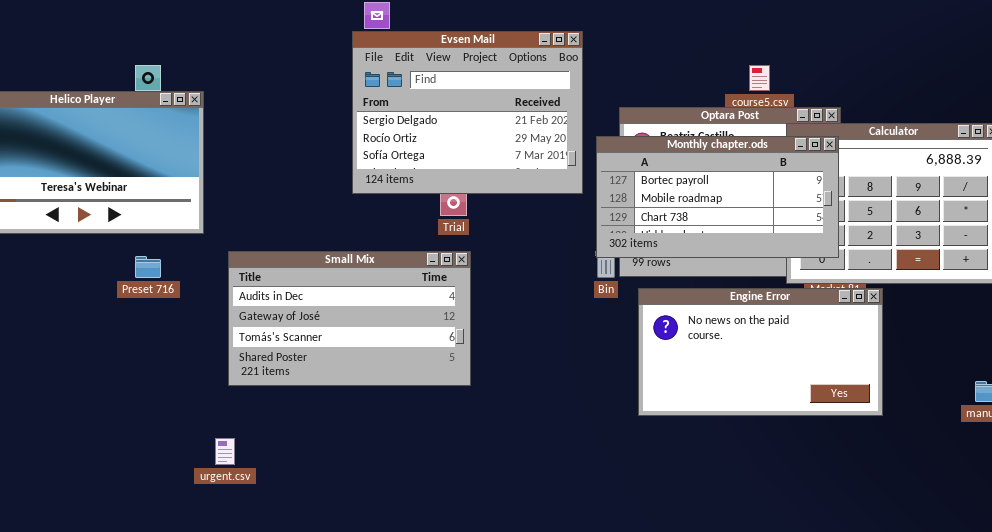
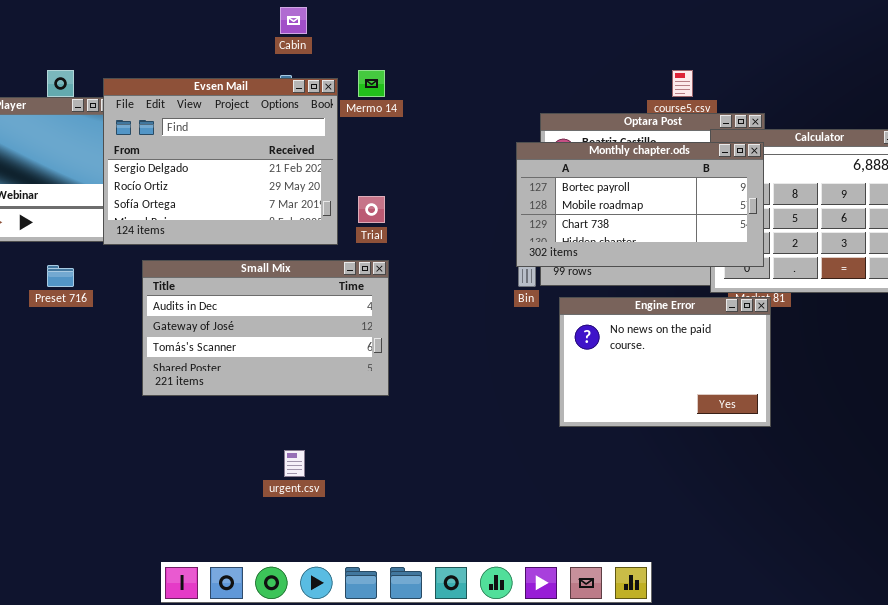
Evsen Mail: [352,31,583,194] -> [103,78,338,245], moved
Engine Error: [638,288,883,416] -> [559,297,771,427], resized
urgent.csv: [215,438,235,465] -> [284,450,305,477], moved

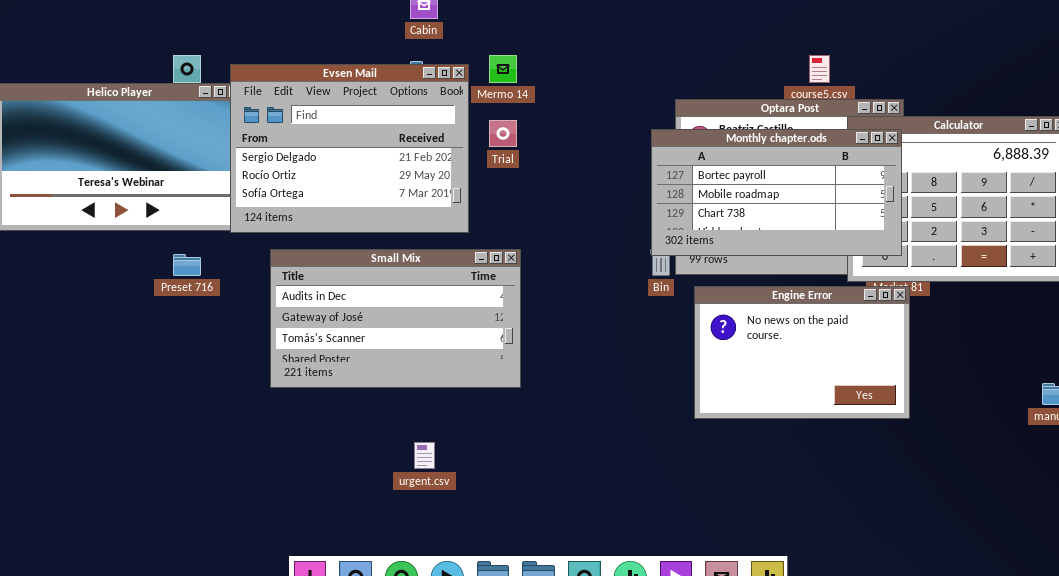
Trial: [358,196,385,223] -> [489,120,517,147], moved

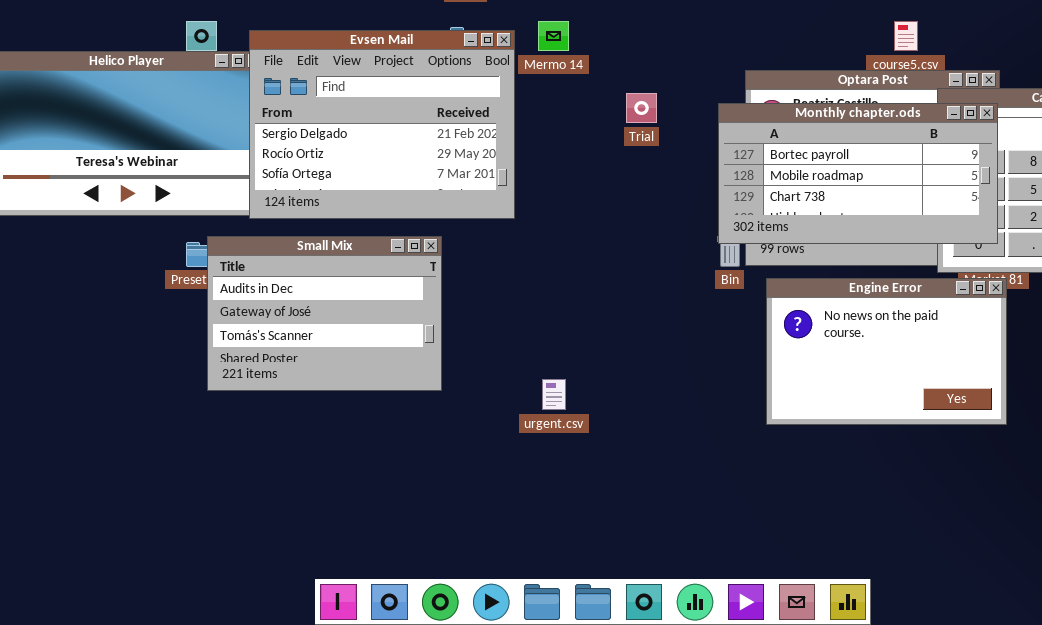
Trial: [489,120,517,147] -> [626,93,657,123], moved
Small Mix: [270,249,521,388] -> [207,236,442,391], moved, resized
urgent.csv: [414,442,435,469] -> [542,379,566,410], moved

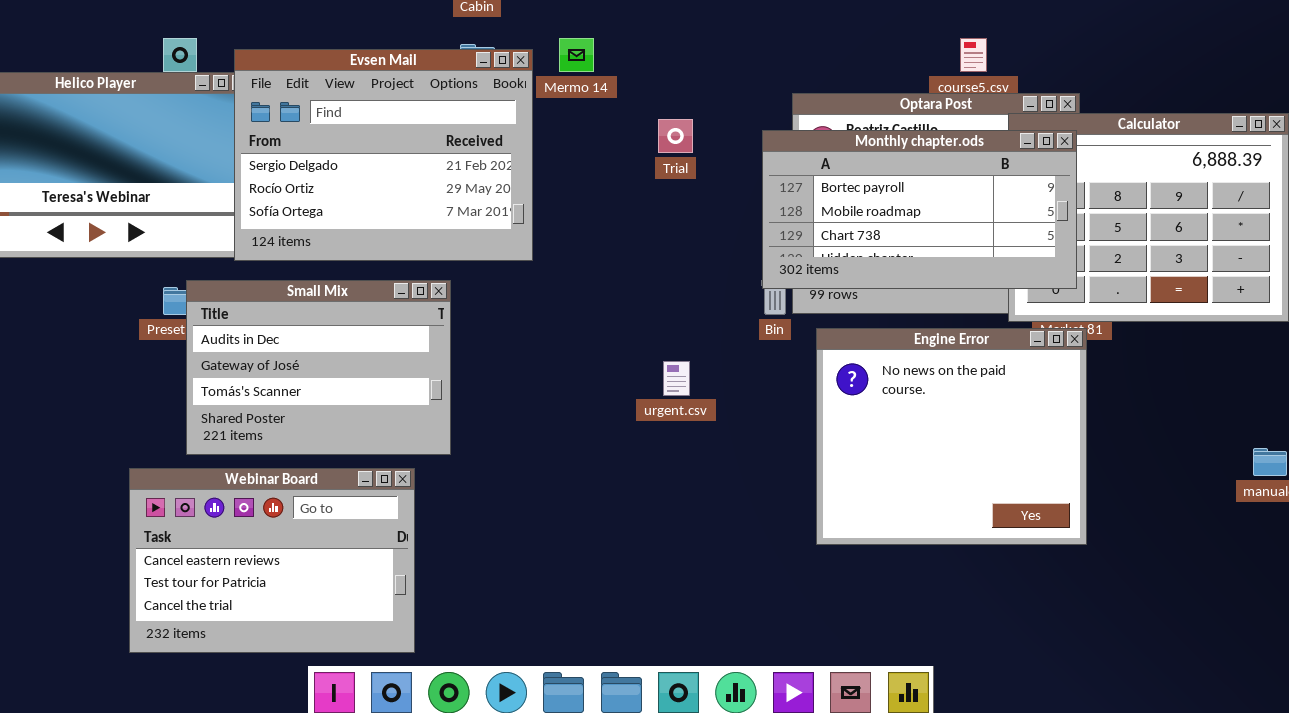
Engine Error: [766,278,1007,425] -> [816,328,1087,545], resized
urgent.csv: [542,379,566,410] -> [663,361,690,396], moved
Webinar Board: none -> [129,468,415,653], opened

